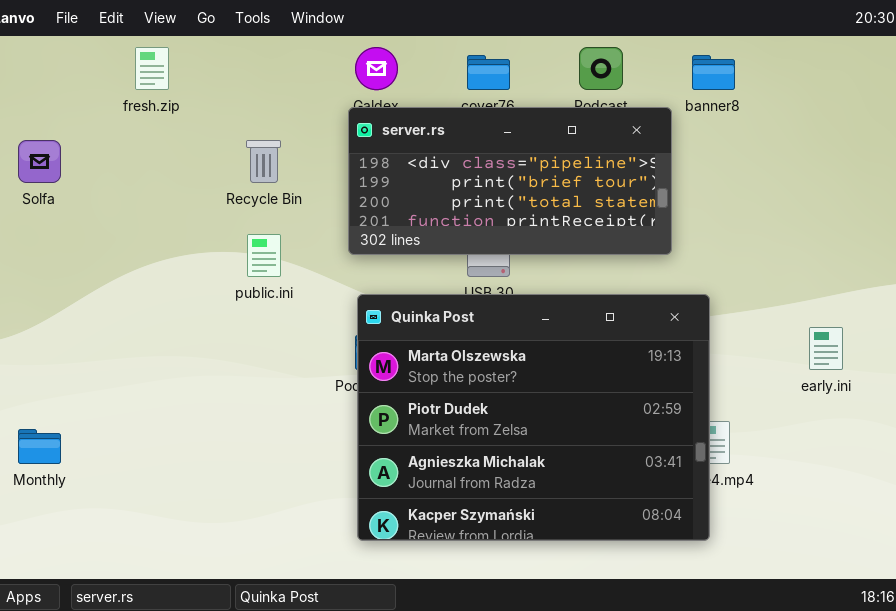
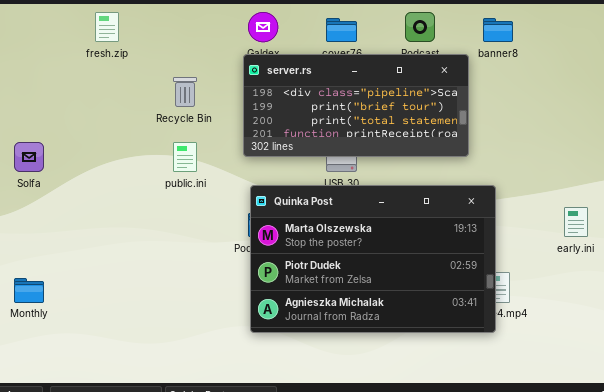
Solfa: [18,140,61,183] -> [14,142,44,172], moved
Quinka Post: [357,294,710,541] -> [250,185,496,333], resized

